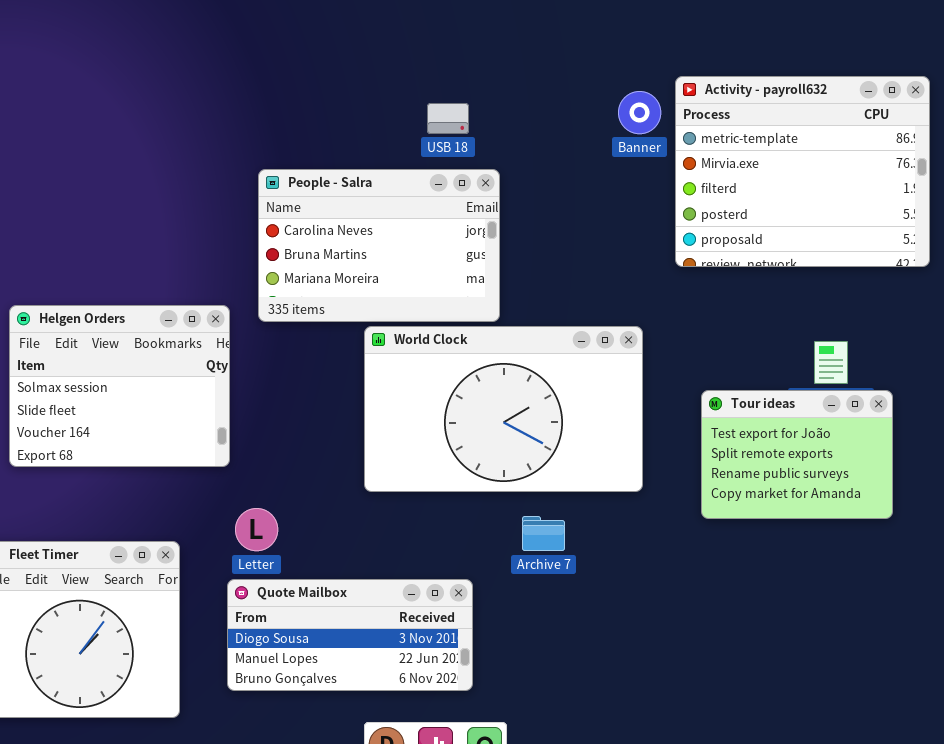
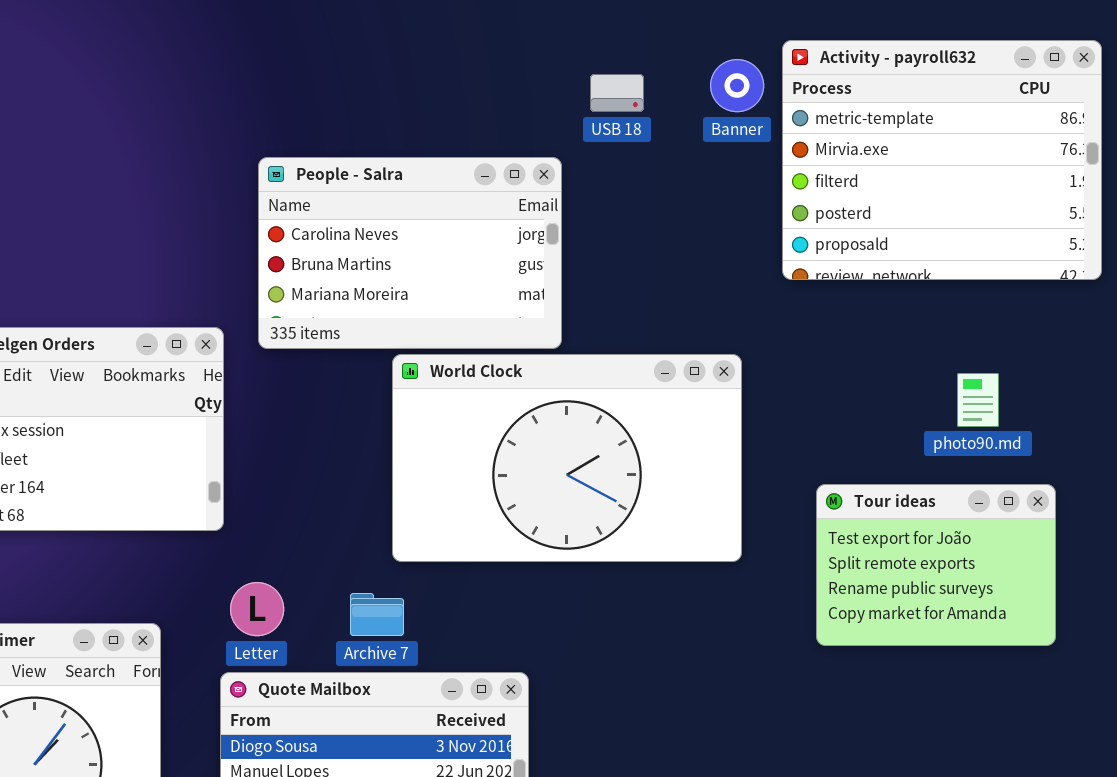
USB 18: [427,103,469,134] -> [590,74,644,112], moved
Tour ideas: [701,390,893,519] -> [816,484,1056,646], moved
Archive 7: [522,516,565,551] -> [350,593,404,636], moved

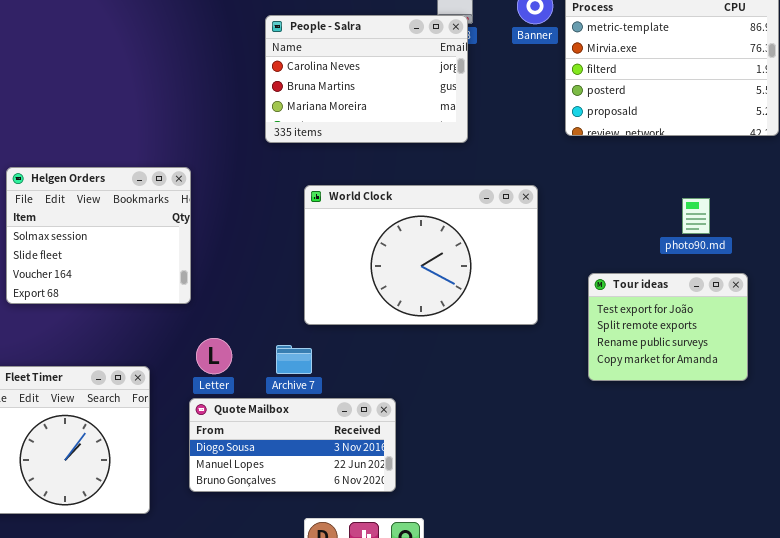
People - Salra: [258,157,562,349] -> [265,15,468,143], moved

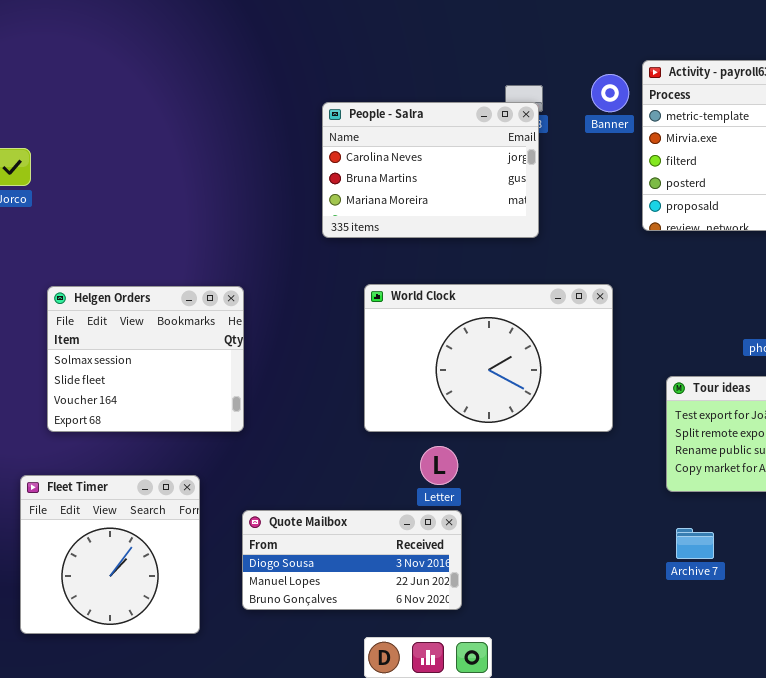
Helgen Orders: [6,167,191,304] -> [47,286,244,432], moved
Letter: [196,338,232,374] -> [420,446,458,485], moved
Archive 7: [276,345,312,374] -> [676,528,714,559], moved

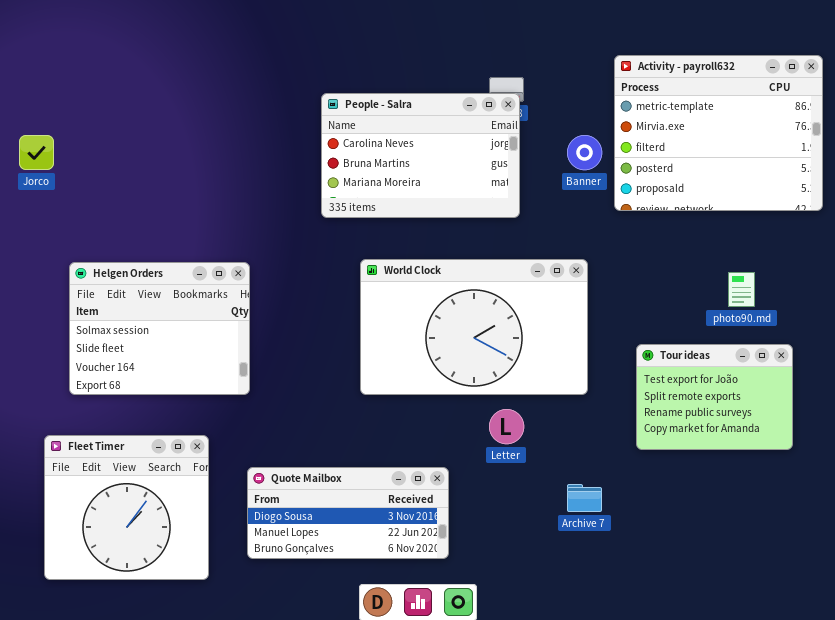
Banner: [591,74,629,112] -> [567,135,602,170], moved
Letter: [420,446,458,485] -> [489,409,524,444], moved
Archive 7: [676,528,714,559] -> [567,484,602,512], moved

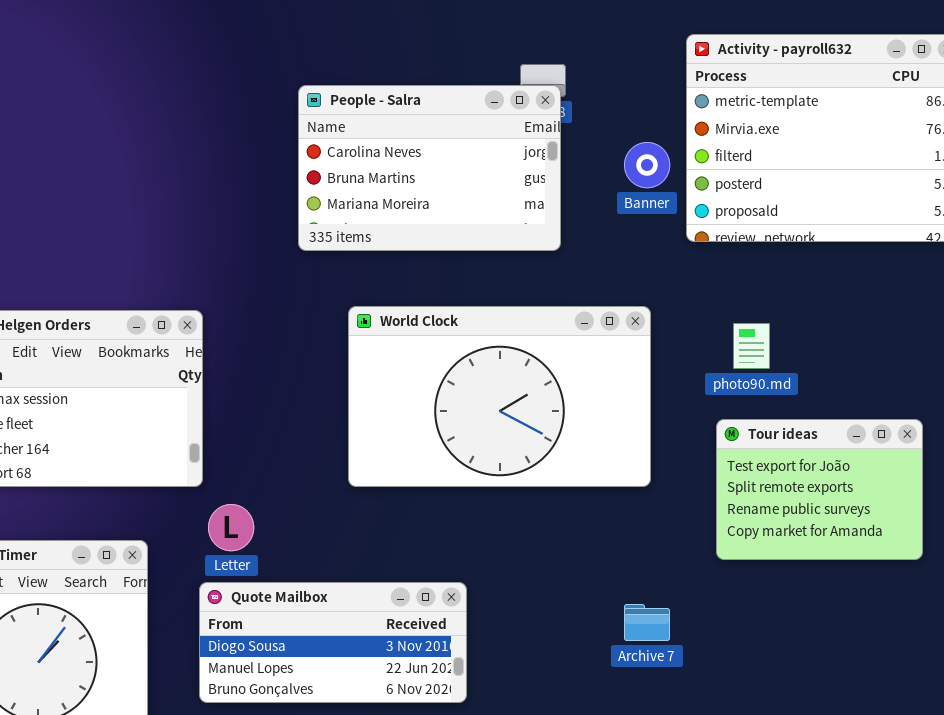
photo90.md: [728,272,755,307] -> [733,323,770,369], moved
Letter: [489,409,524,444] -> [208,504,254,551], moved

